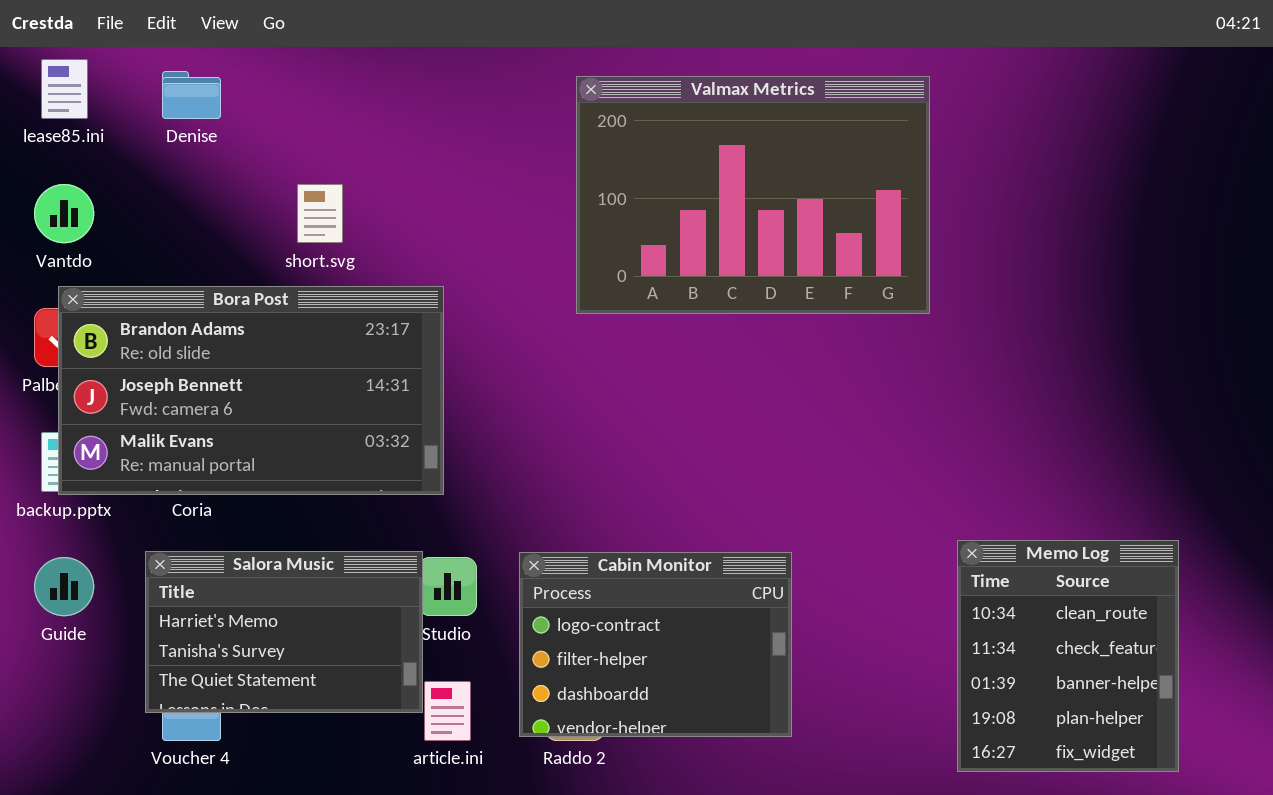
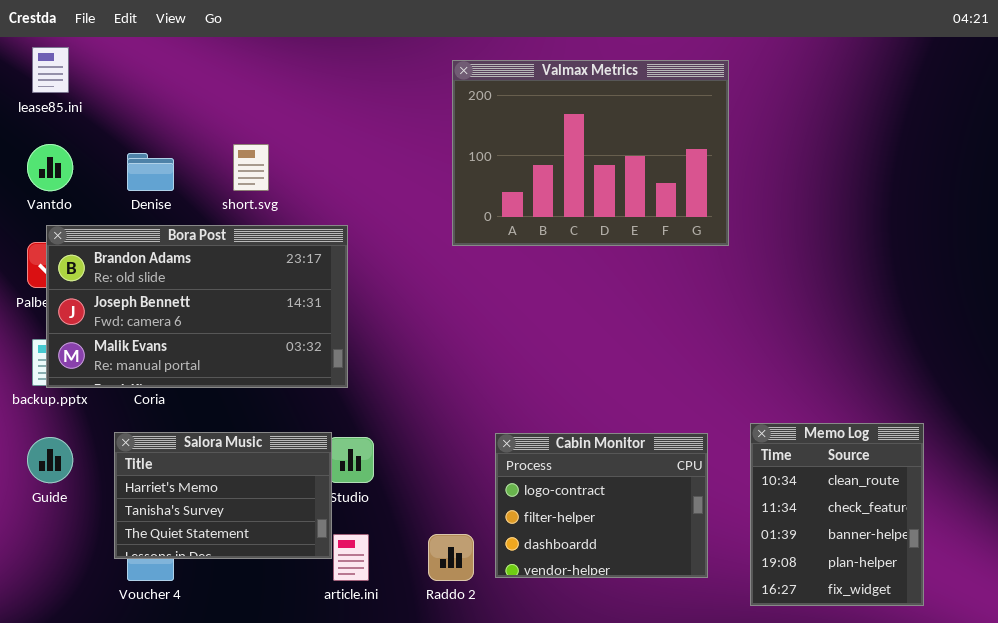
Denise: [162,71,221,119] -> [127,153,174,191], moved
Cabin Monitor: [519,552,792,737] -> [495,433,708,578], moved

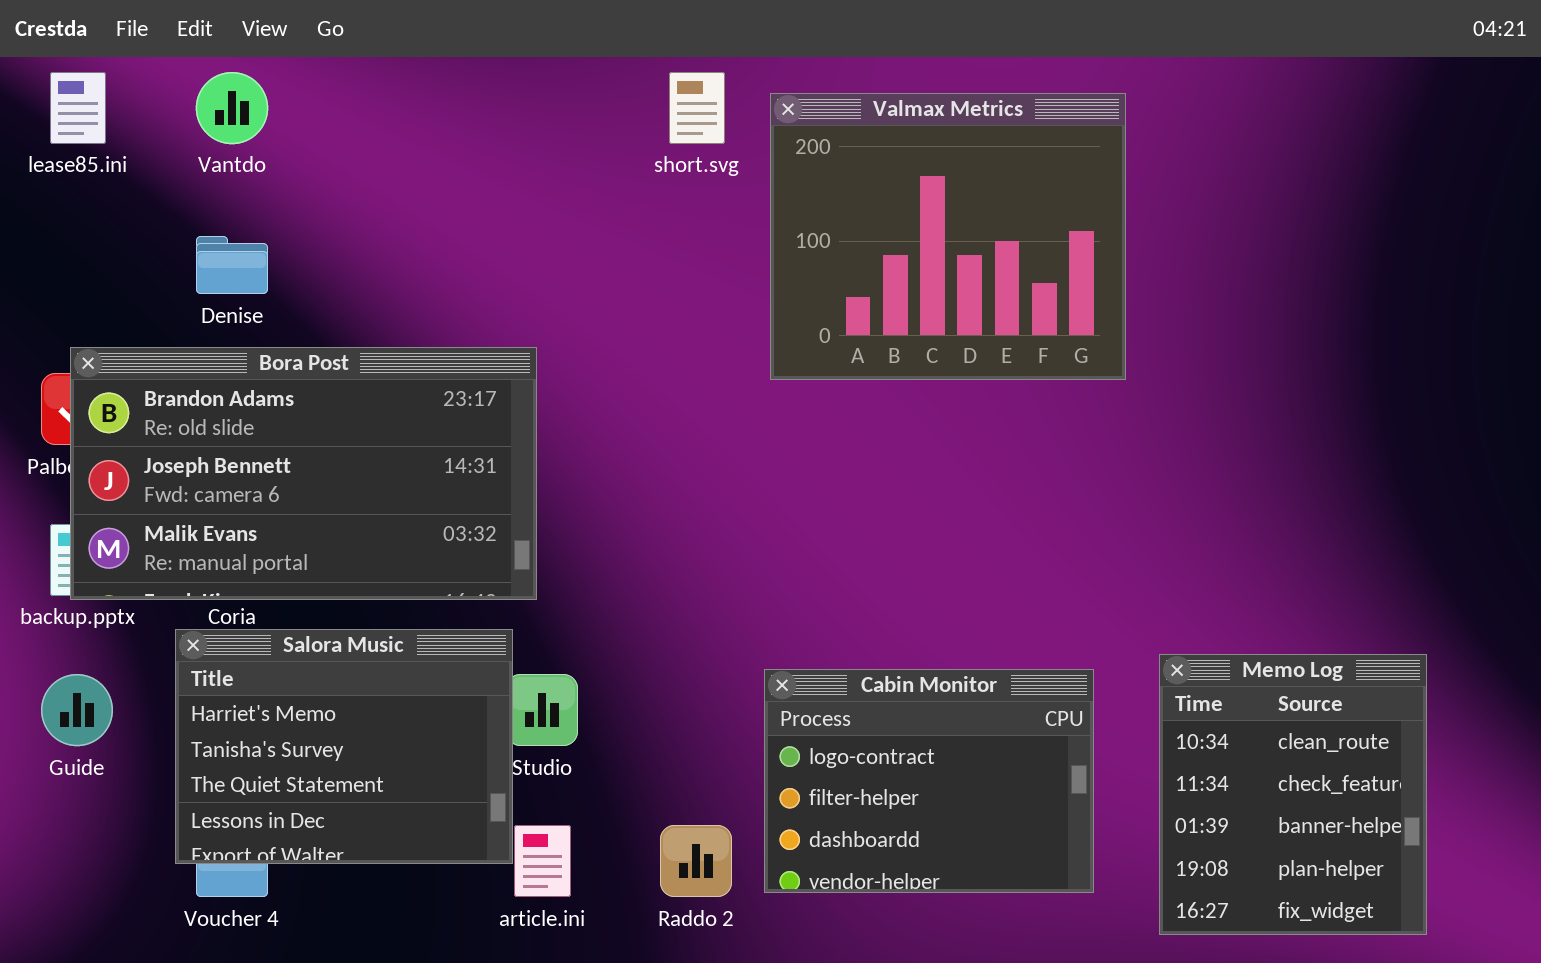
Valmax Metrics: [452,60,729,246] -> [770,93,1126,380], resized
Vantdo: [27,144,73,191] -> [196,72,268,144], moved
short.svg: [233,144,269,191] -> [669,72,725,144], moved
Salora Music: [114,432,332,559] -> [175,629,513,864], resized

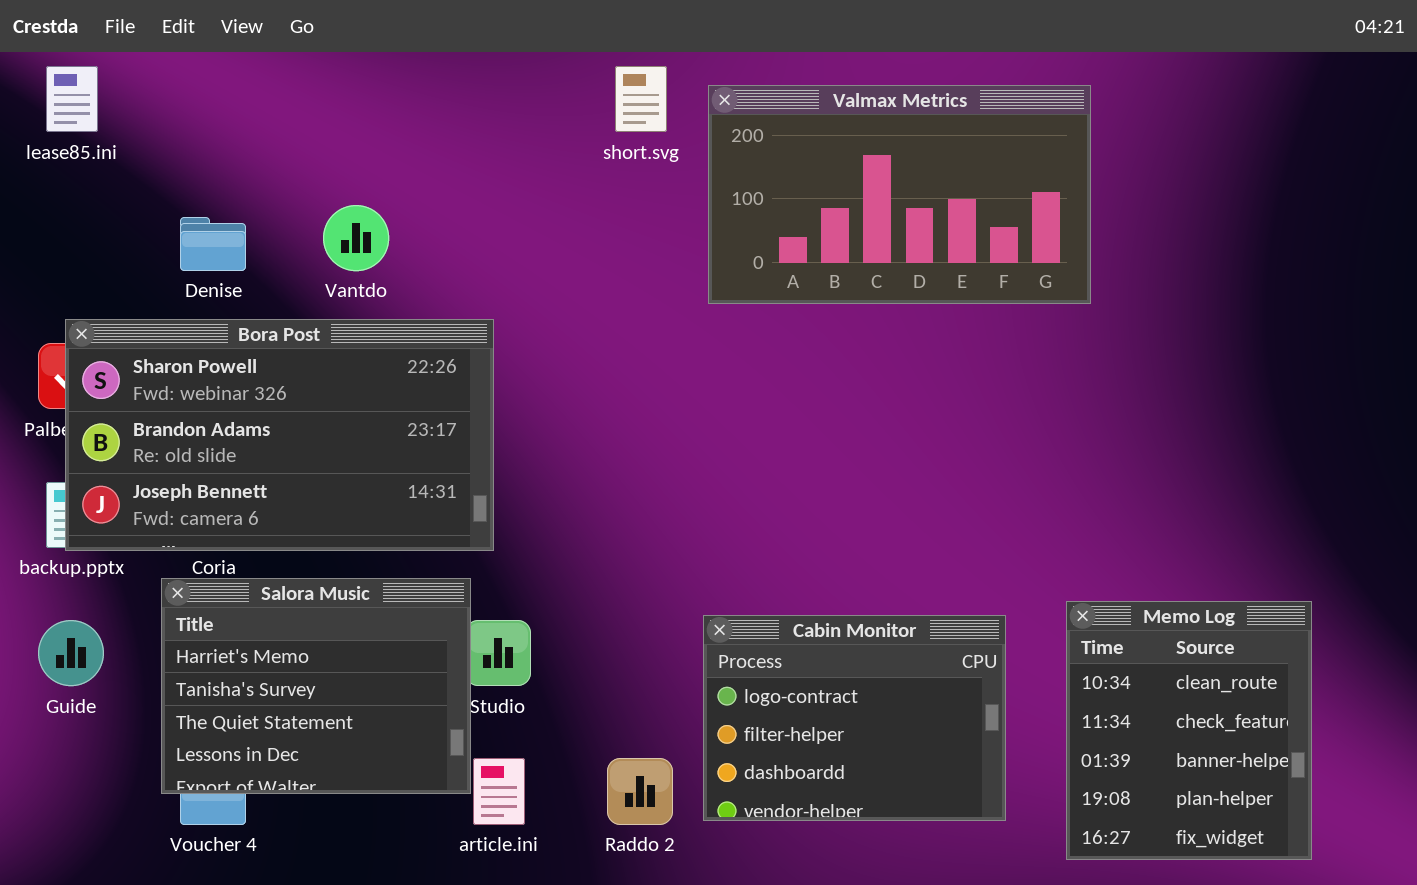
Vantdo: [196,72,268,144] -> [323,205,389,271], moved
Valmax Metrics: [770,93,1126,380] -> [708,85,1091,304], resized
Bora Post: [70,347,537,600] -> [65,319,494,551], scrolled up 1 row

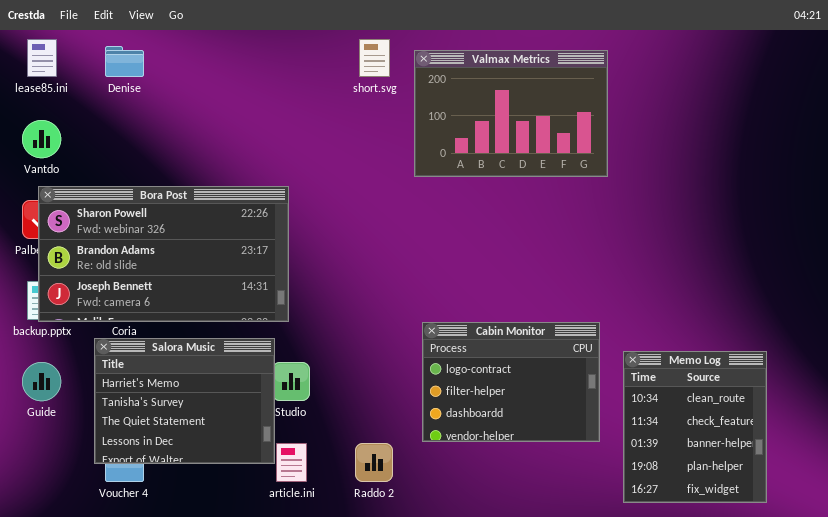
Valmax Metrics: [708,85,1091,304] -> [414,50,608,177], resized
Vantdo: [323,205,389,271] -> [22,120,61,158], moved
Denise: [180,217,246,271] -> [105,46,144,77], moved
Cabin Monitor: [703,615,1006,821] -> [422,322,600,442], moved

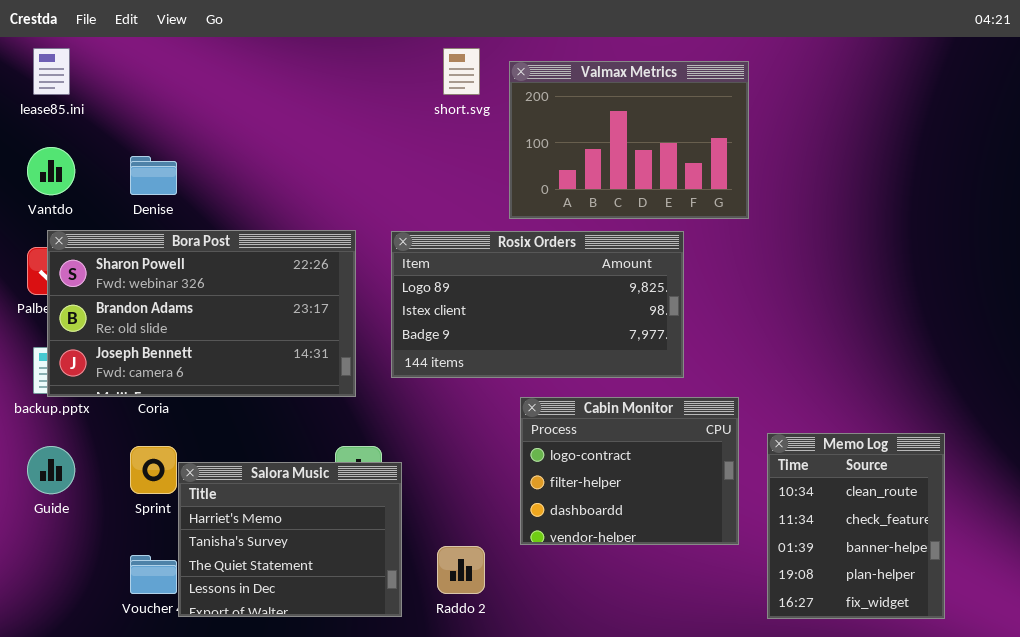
Denise: [105,46,144,77] -> [130,156,177,195], moved
Rosix Orders: none -> [391,231,684,378], opened
Salora Music: [94,338,275,464] -> [178,462,402,617], moved

